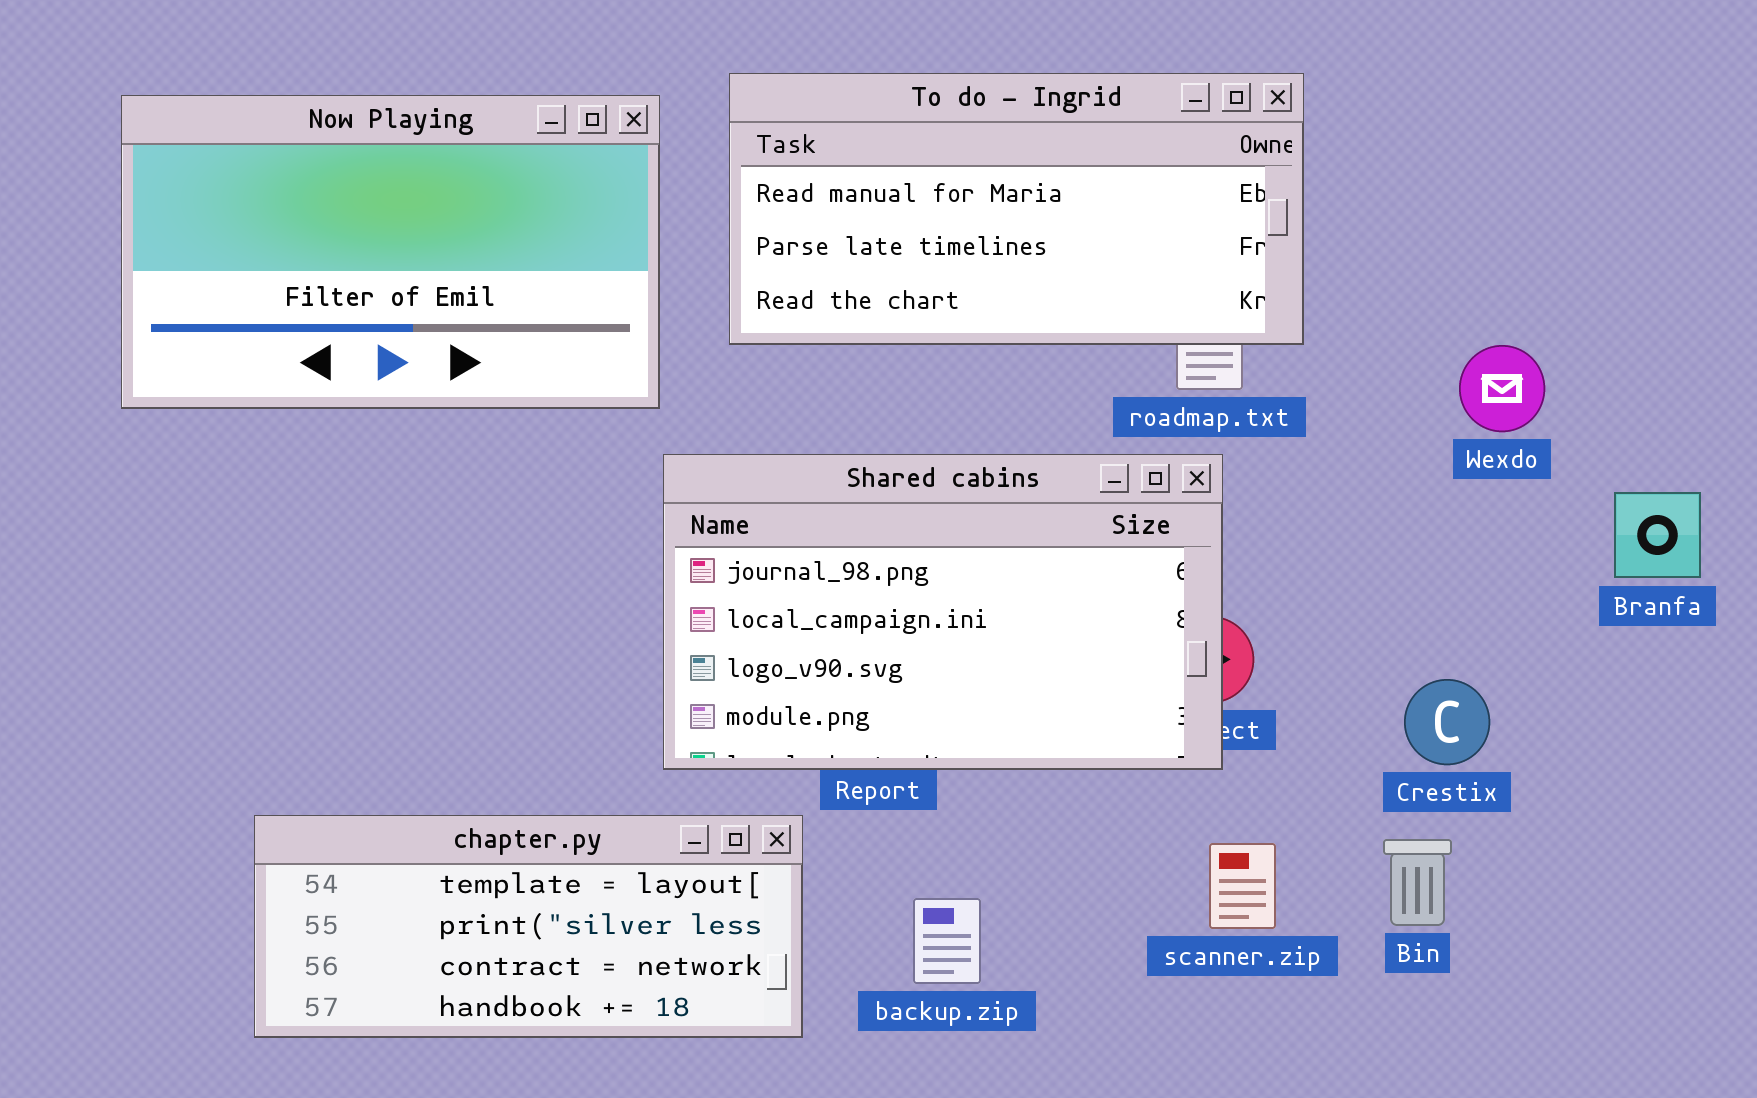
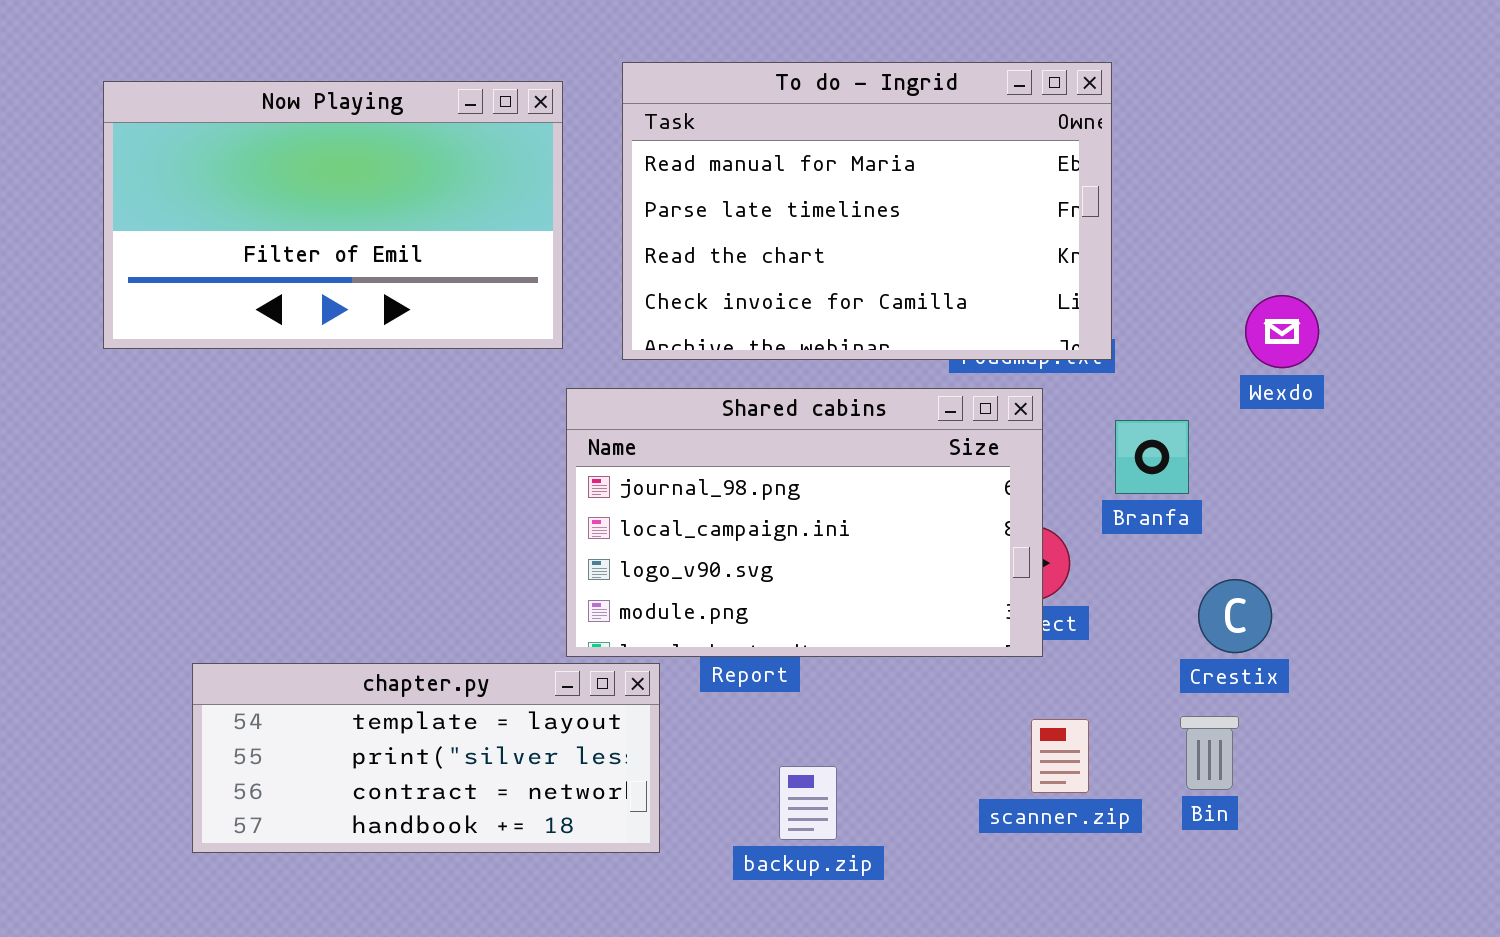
To do - Ingrid: [729,73,1304,345] -> [622,62,1112,360], resized
Branfa: [1614,492,1701,578] -> [1115,420,1189,494], moved
chapter.py: [254,815,803,1038] -> [192,663,660,853], moved

